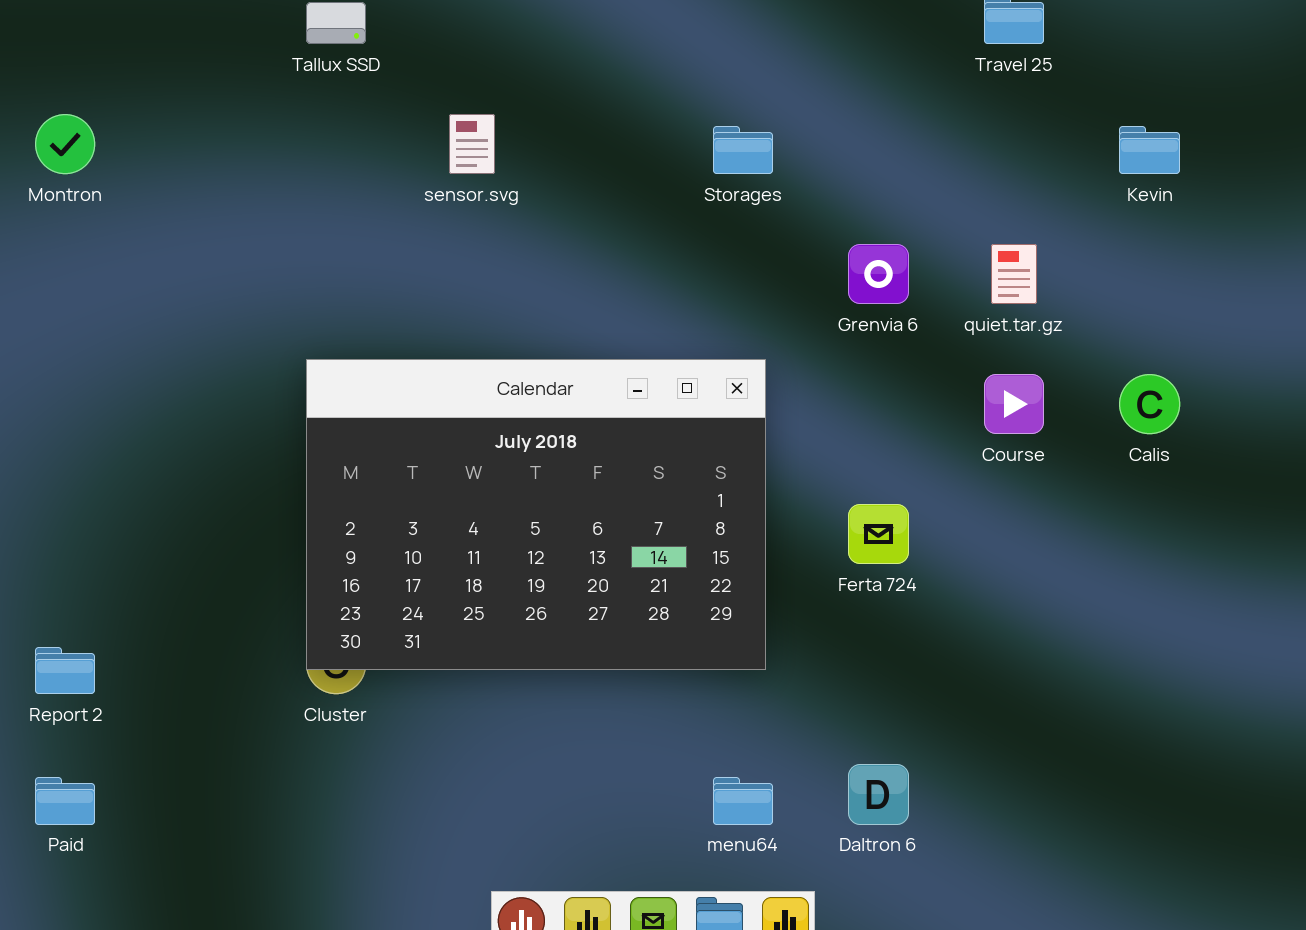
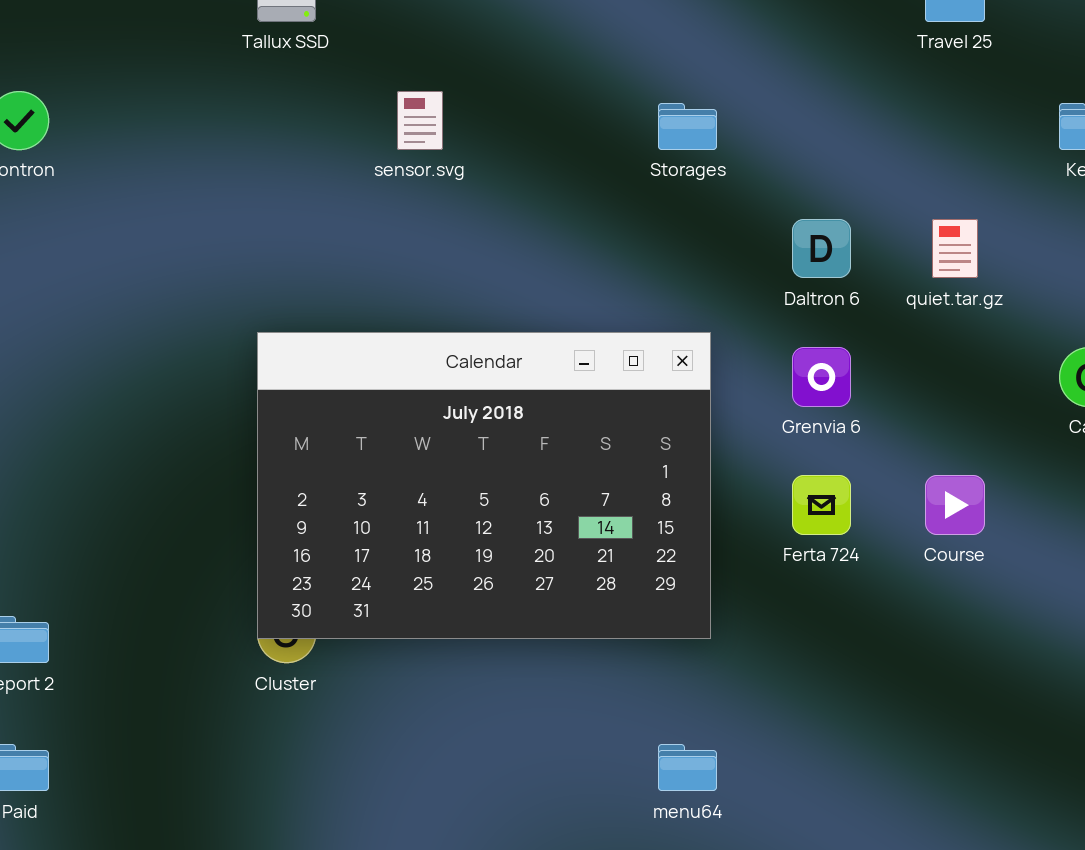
Grenvia 6: [848,244,909,304] -> [792,347,851,407], moved
Course: [984,374,1044,434] -> [925,475,985,535], moved
Daltron 6: [848,764,909,825] -> [792,219,851,278], moved

